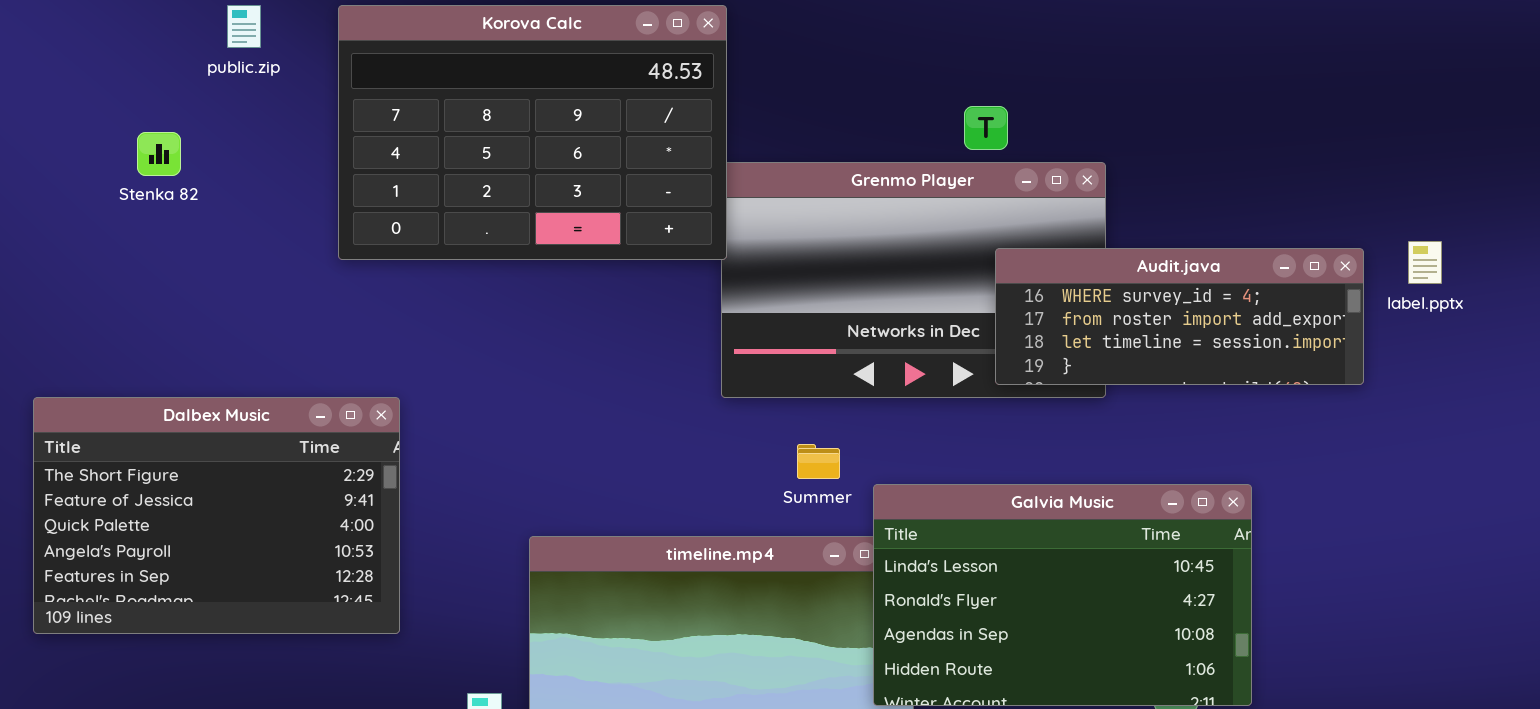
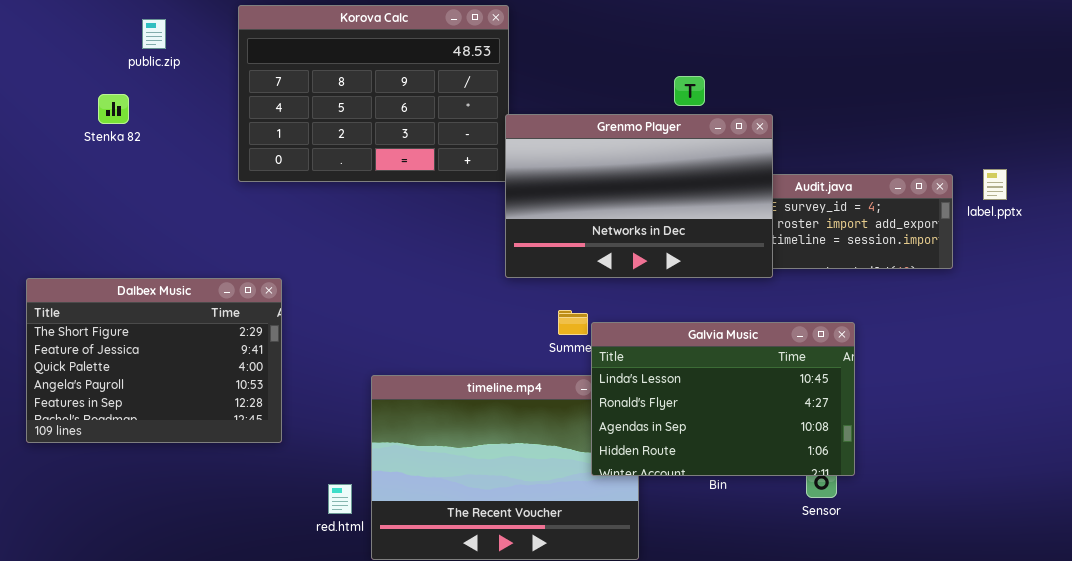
public.zip: [227,5,261,48] -> [142,19,166,49], moved
Grenmo Player: [721,162,1106,398] -> [505,114,773,278], raised
Galvia Music: [873,484,1252,706] -> [591,322,855,476], moved

